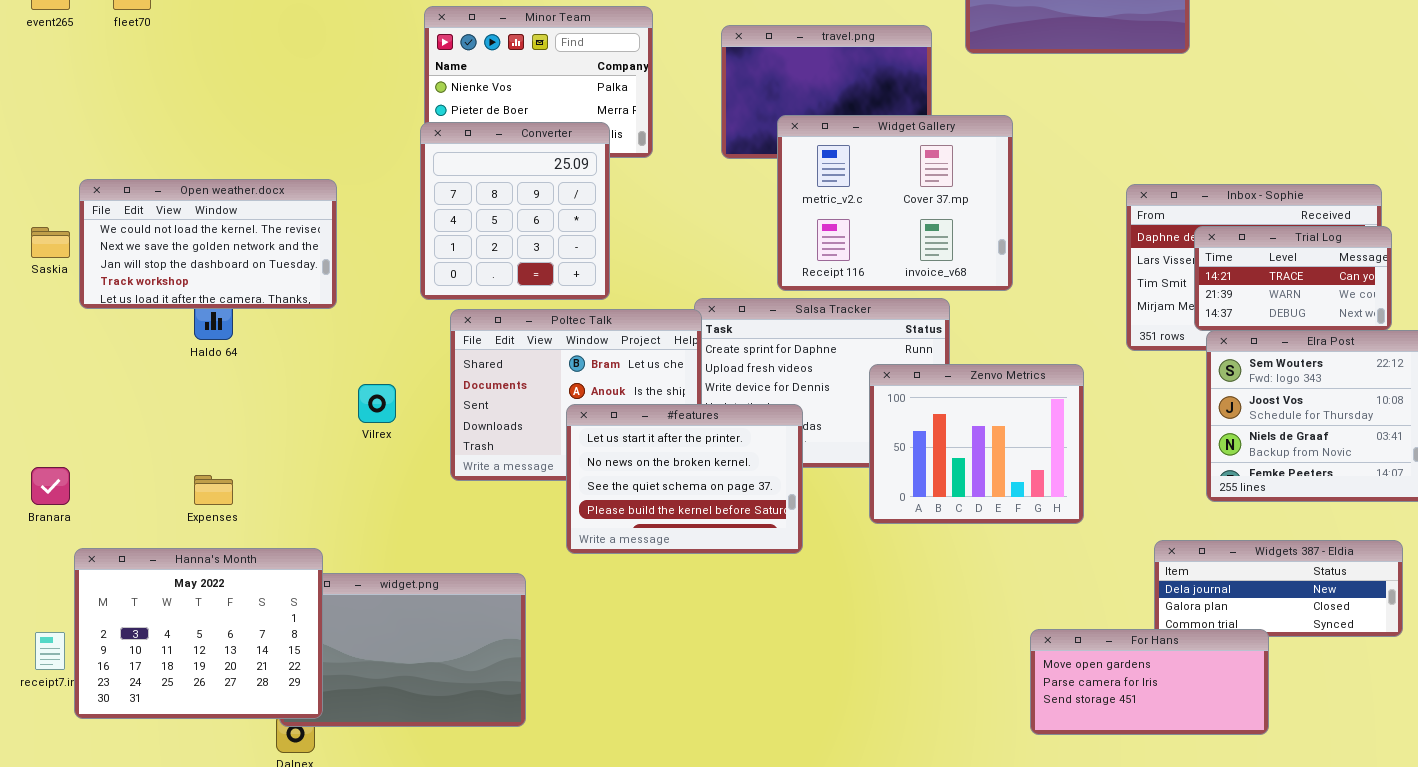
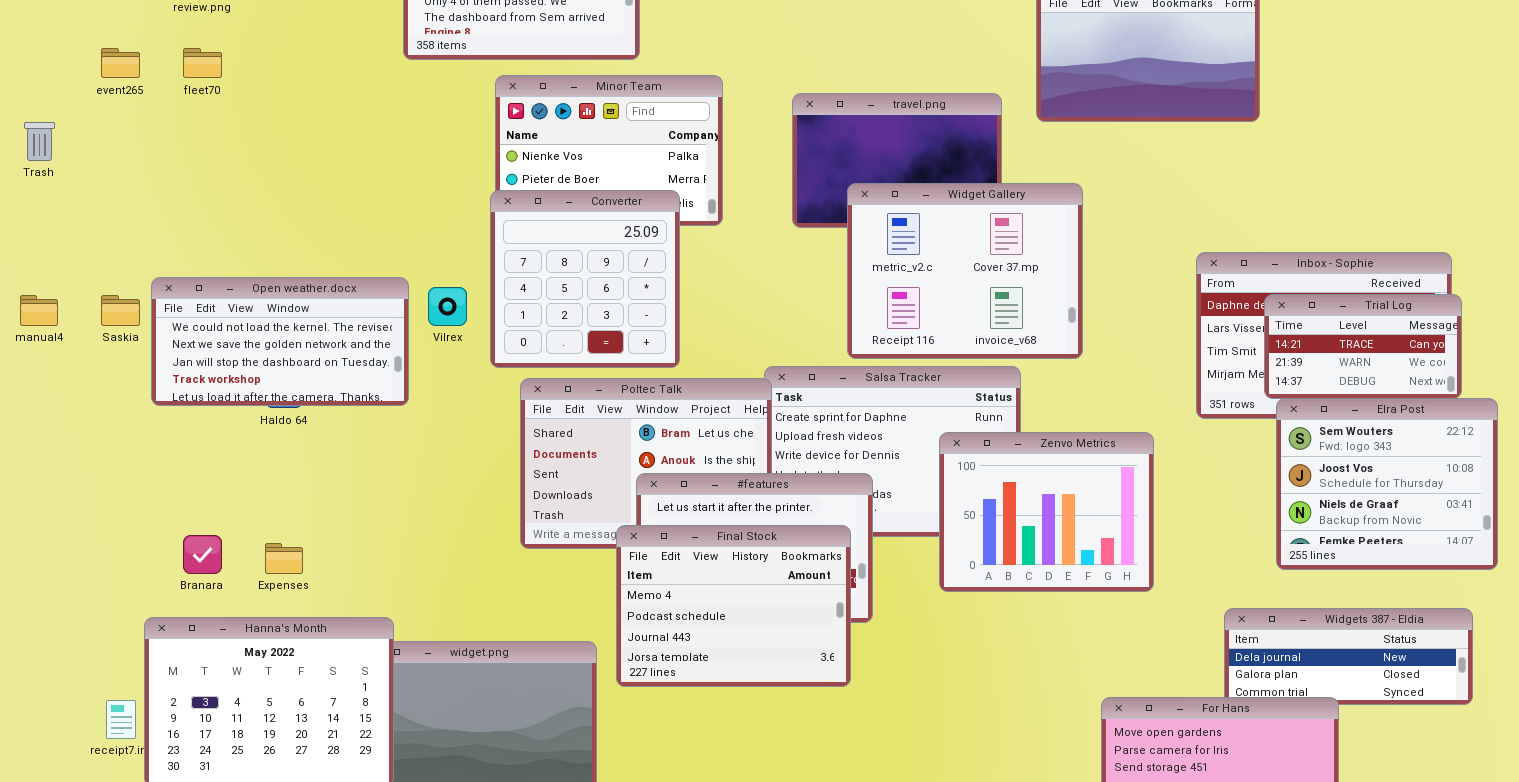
Open weather.docx: [79,179,337,309] -> [151,277,409,406], moved
Vilrex: [358,384,396,423] -> [428,287,467,326], moved
Final Stock: none -> [616,525,851,687], opened
Branara: [31,467,70,505] -> [183,535,222,574], moved

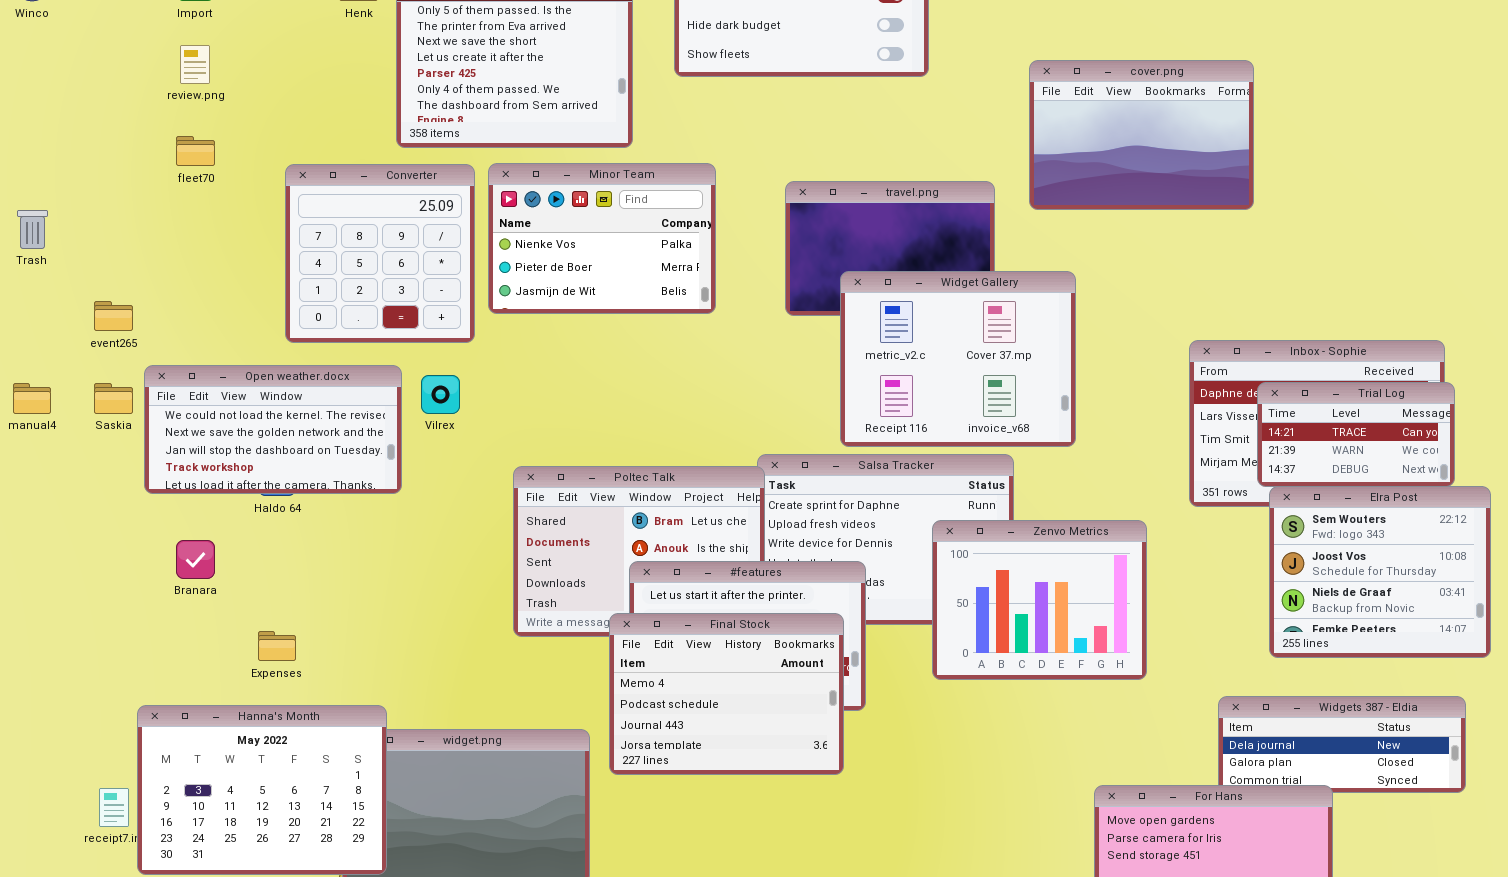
event265: [101,48,140,78] -> [94,301,133,331], moved
Converter: [490,190,680,368] -> [285,164,475,343], moved
Branara: [183,535,222,574] -> [176,540,215,579], moved

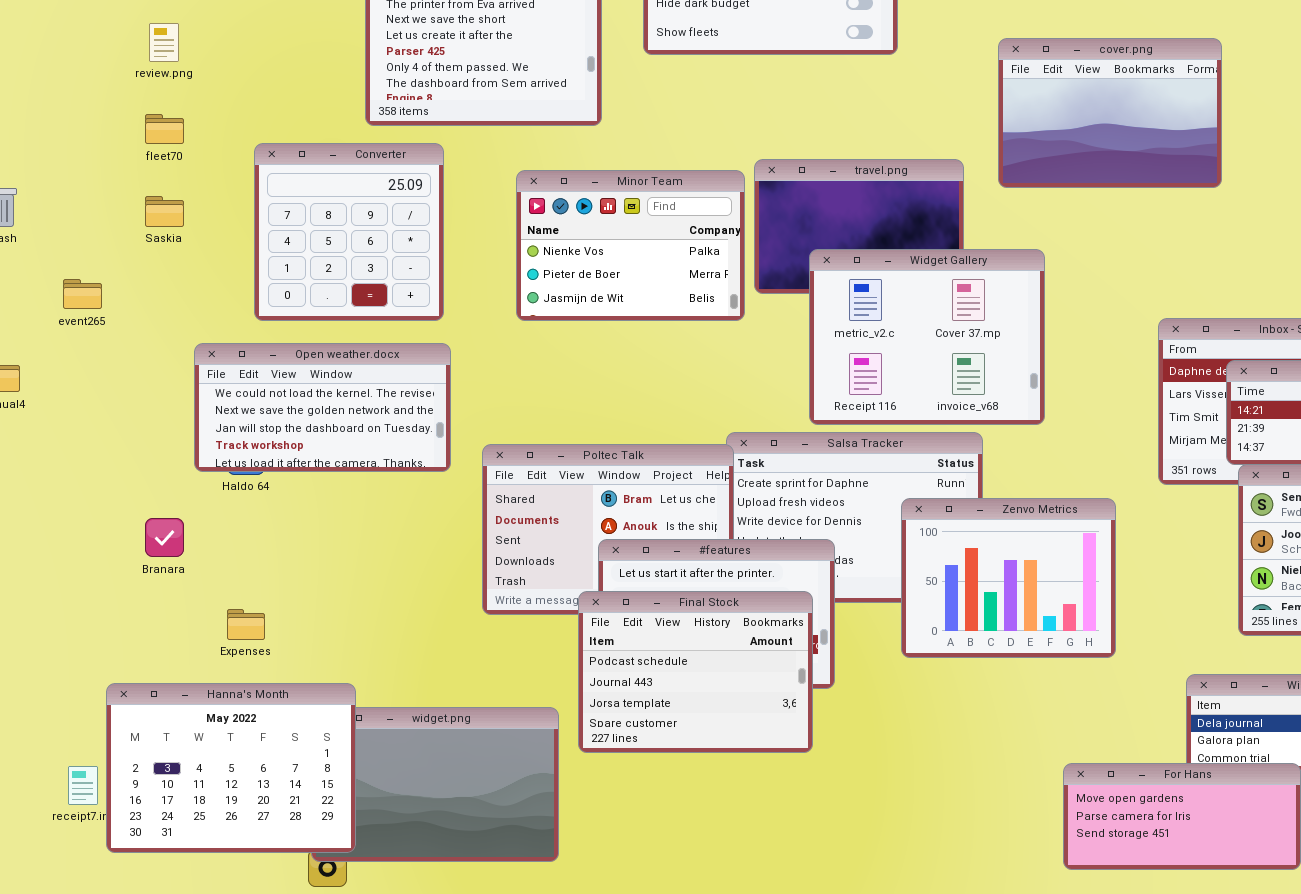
Minor Team: [488,163,716,314] -> [516,170,745,321], moved
Open weather.docx: [144,365,402,494] -> [194,343,451,472], moved
Saskia: [94,383,133,414] -> [145,196,184,227], moved
Final Stock: [609,613,844,775] -> [578,591,813,753], scrolled down 1 row

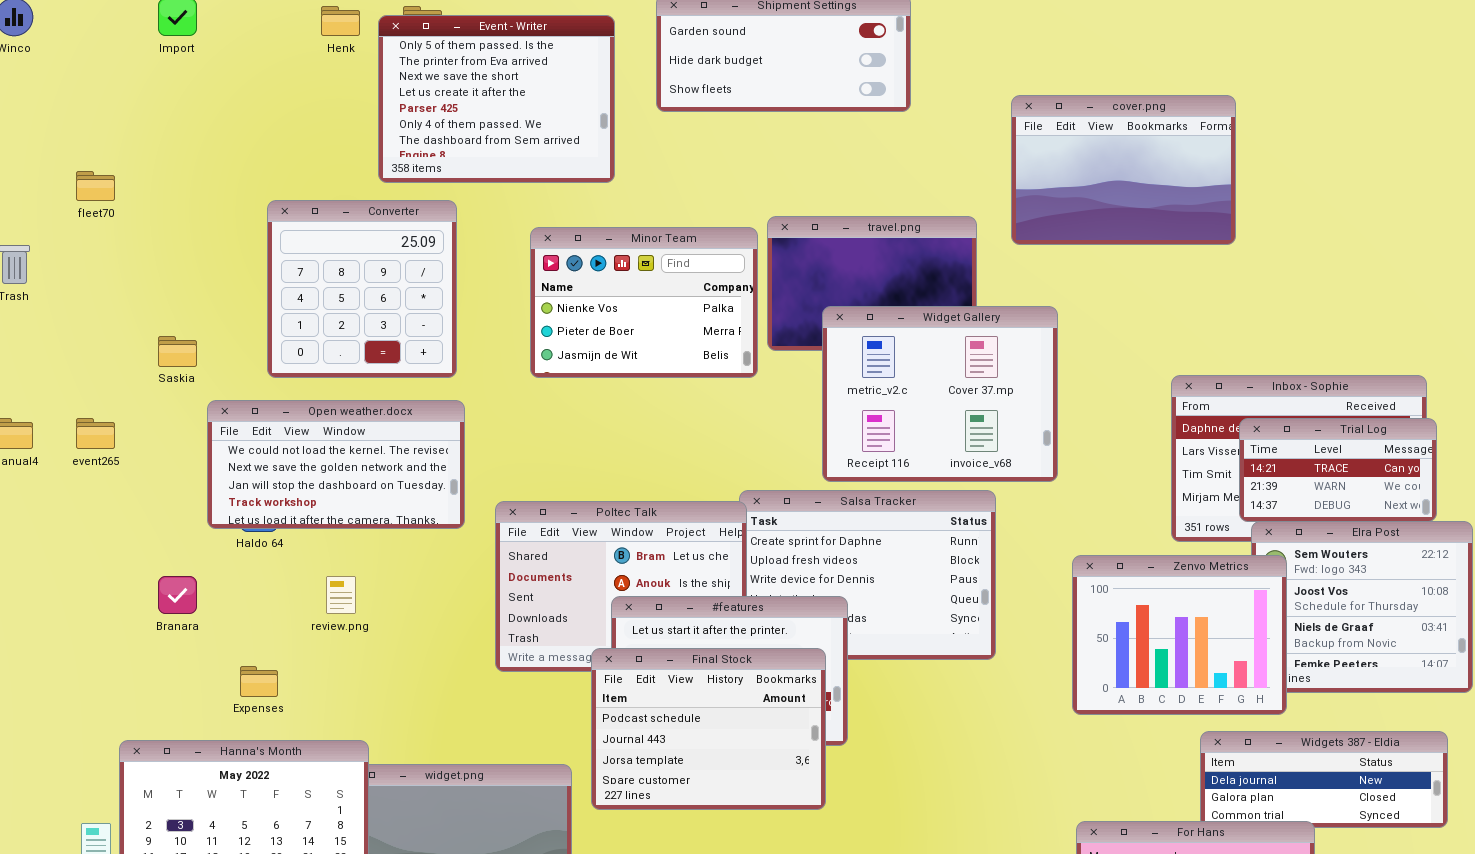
review.png: [149,23,179,62] -> [326,576,356,614], moved
fleet70: [145,114,184,144] -> [76,171,115,201], moved
Saskia: [145,196,184,227] -> [158,336,197,367], moved
event265: [63,279,102,309] -> [76,418,115,449], moved
Zenvo Metrics: [901,498,1116,658] -> [1072,555,1287,715], moved

